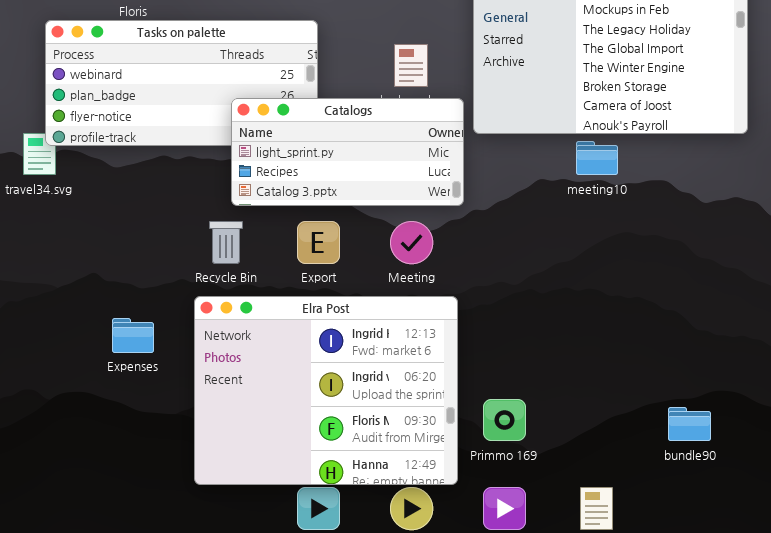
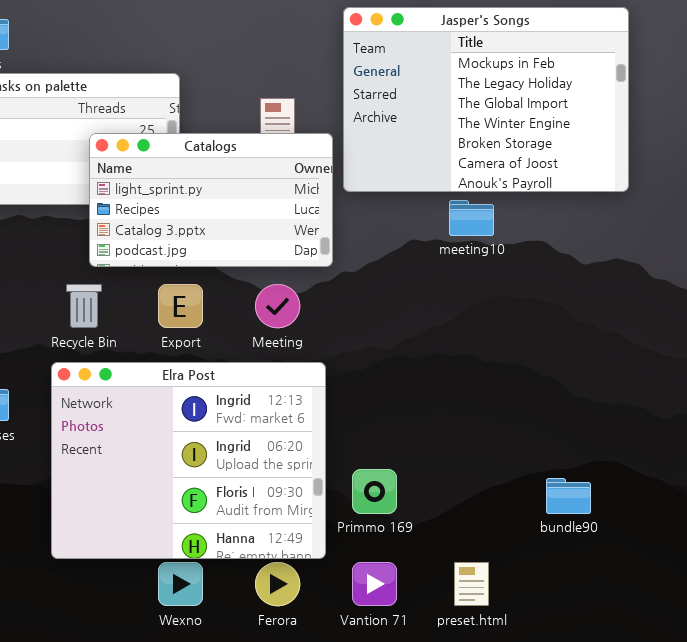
Catalogs: [231,98,464,206] -> [89,133,333,267], resized

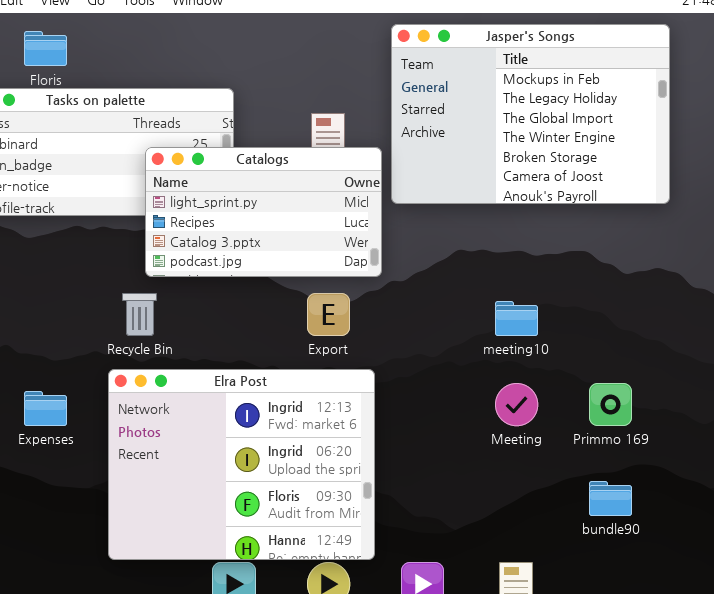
meeting10: [449,200,494,236] -> [495,301,538,336], moved
Export: [158,284,203,328] -> [307,293,350,336], moved
Meeting: [255,284,300,328] -> [495,383,538,426], moved
Primmo 169: [352,469,397,514] -> [589,383,632,426], moved

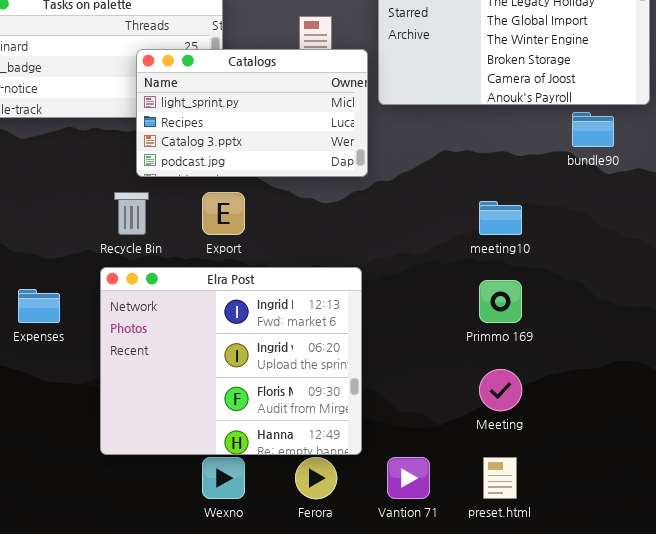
Export: [307,293,350,336] -> [202,192,245,235], moved
Meeting: [495,383,538,426] -> [479,369,522,411], moved
Primmo 169: [589,383,632,426] -> [479,280,522,323], moved
bundle90: [589,481,632,516] -> [572,112,614,147], moved

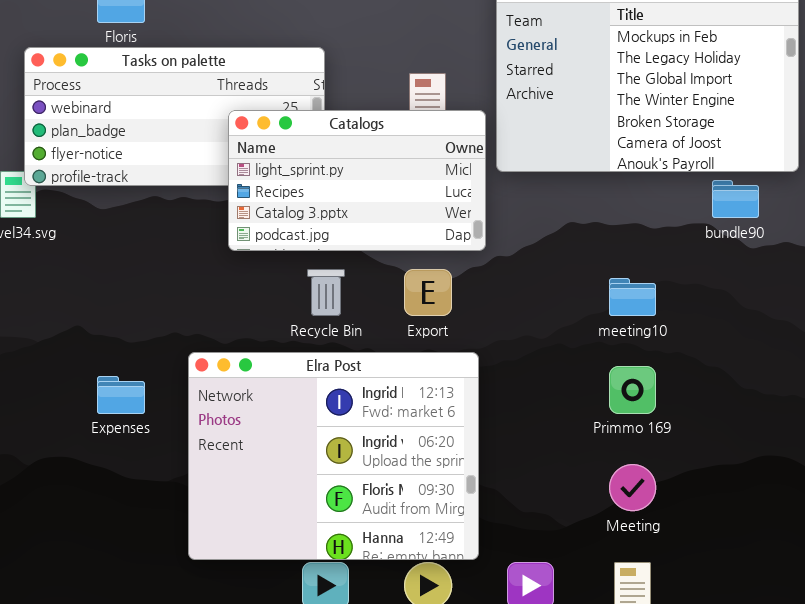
Recycle Bin: [114,192,149,235] -> [307,269,345,316], moved
Export: [202,192,245,235] -> [404,269,452,316], moved

